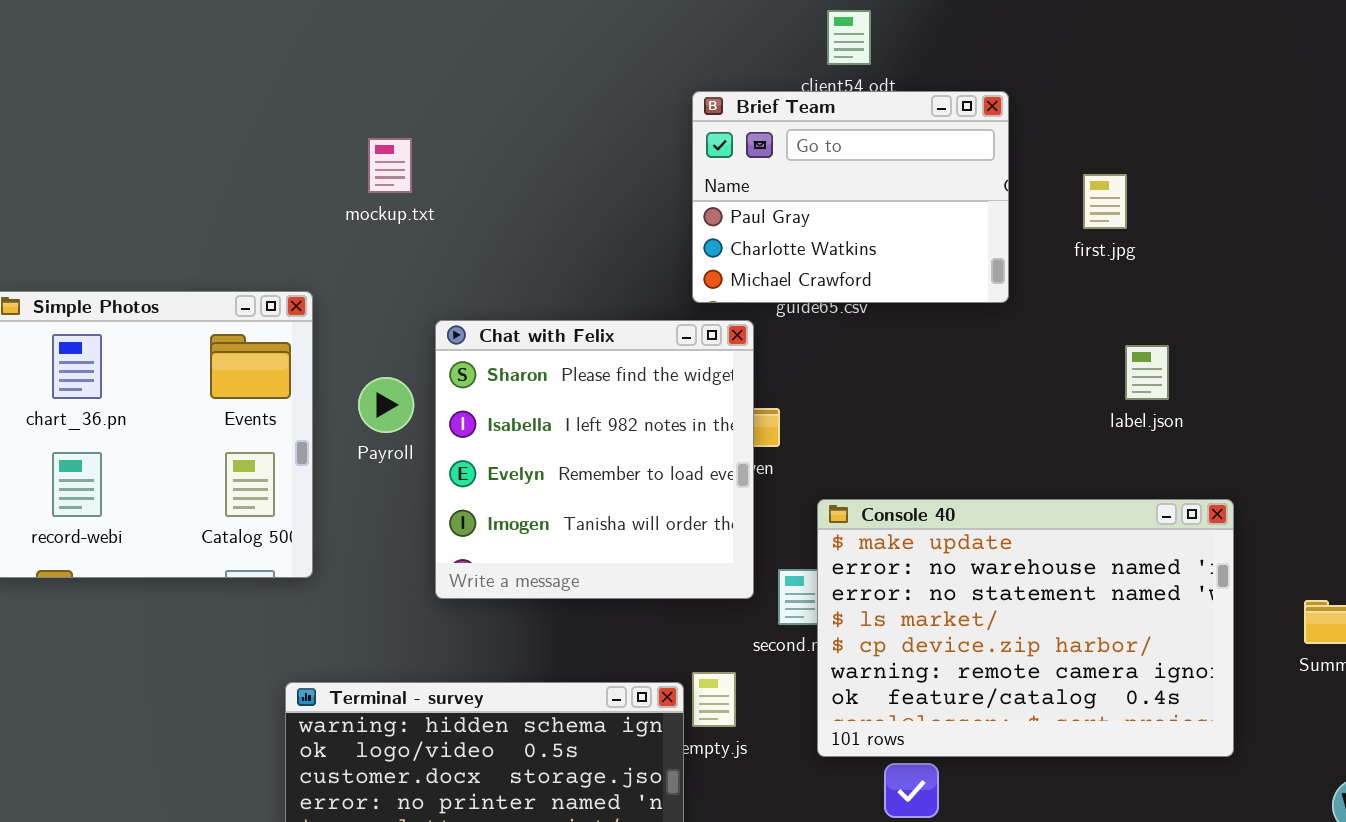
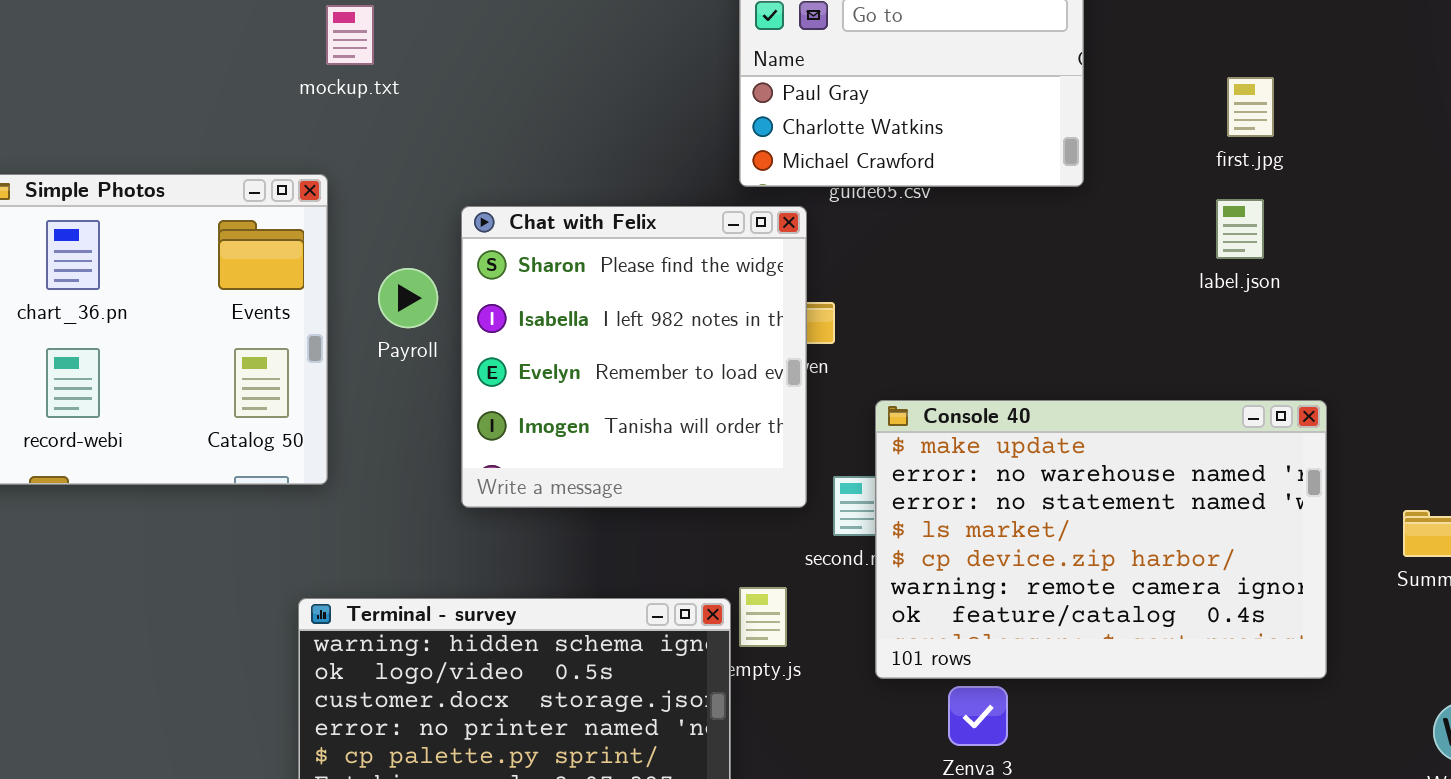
mockup.txt: [368,138,412,193] -> [326,5,374,65], moved
first.jpg: [1083,174,1127,229] -> [1227,77,1274,137], moved
label.json: [1125,345,1169,400] -> [1216,199,1264,259], moved

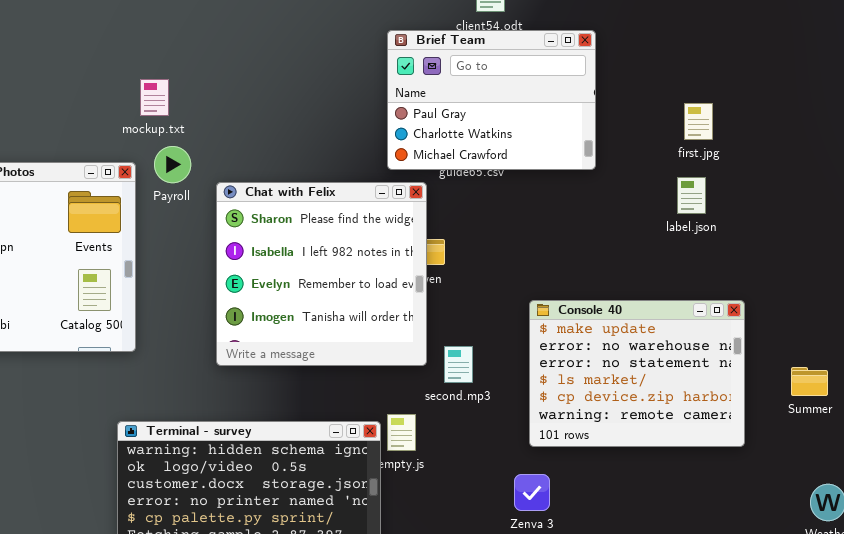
mockup.txt: [326,5,374,65] -> [140,79,169,116], moved
Payroll: [378,268,438,328] -> [154,146,191,183], moved
Console 40: [875,400,1327,679] -> [529,300,745,447], resized

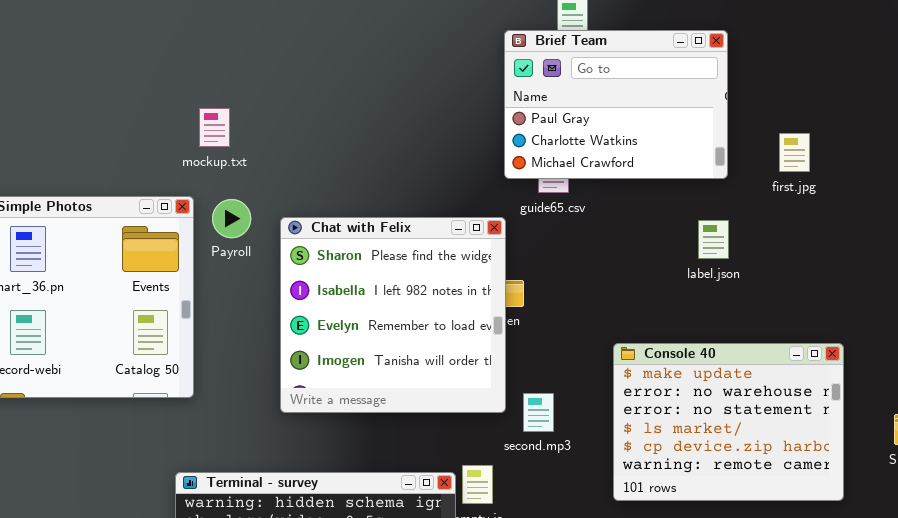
Brief Team: [387,30,596,170] -> [504,30,728,179], moved
Payroll: [154,146,191,183] -> [212,199,251,238], moved
label.json: [677,177,706,214] -> [698,220,729,259], moved

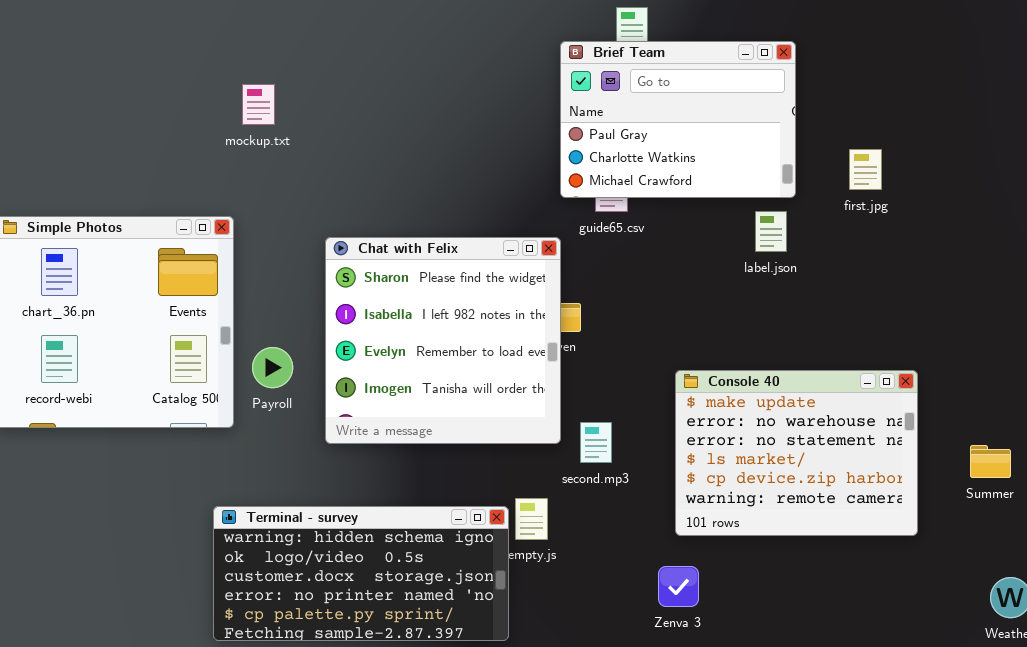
mockup.txt: [199,108,230,147] -> [242,84,275,125], moved
Payroll: [212,199,251,238] -> [252,347,293,388], moved
label.json: [698,220,729,259] -> [755,211,787,252], moved

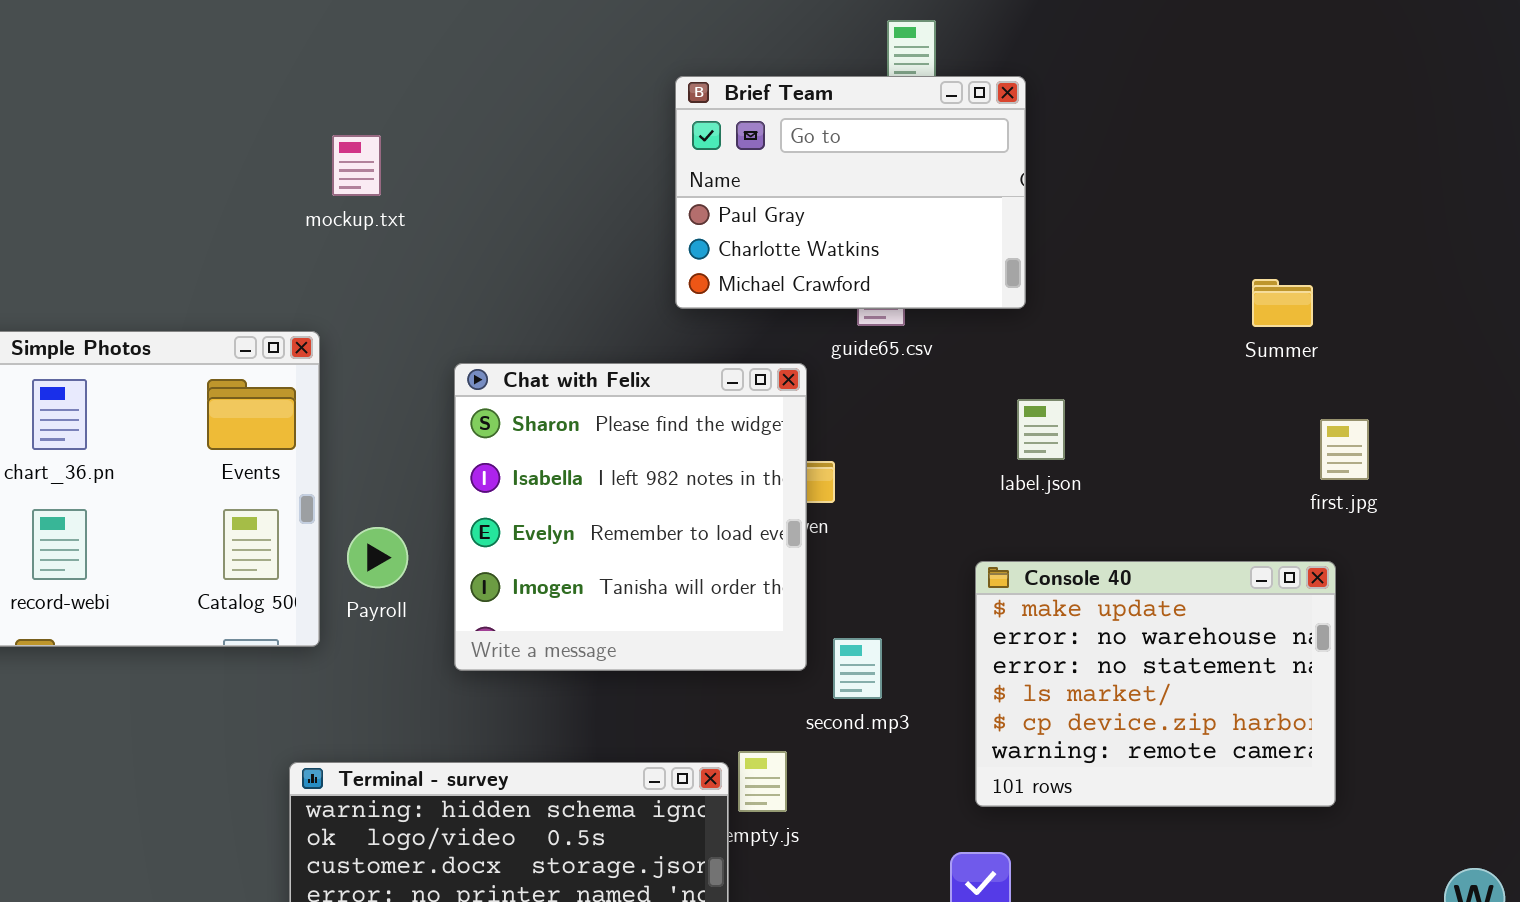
Brief Team: [560,41,796,198] -> [675,76,1026,309], moved
first.jpg: [849,149,882,190] -> [1320,419,1369,480], moved
label.json: [755,211,787,252] -> [1017,399,1065,460], moved
Summer: [970,445,1011,478] -> [1252,279,1313,327], moved

